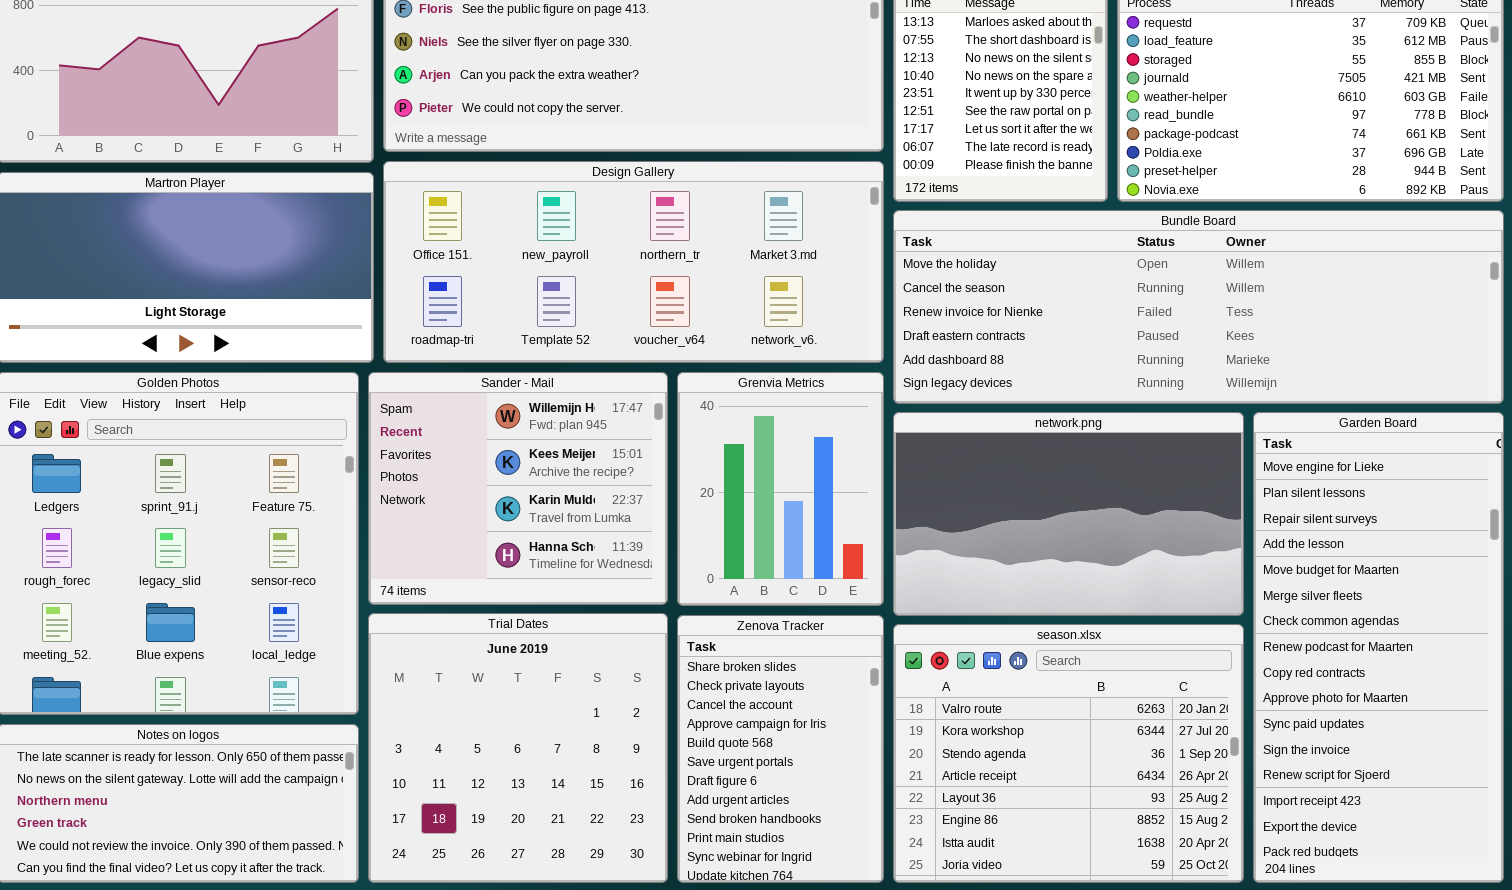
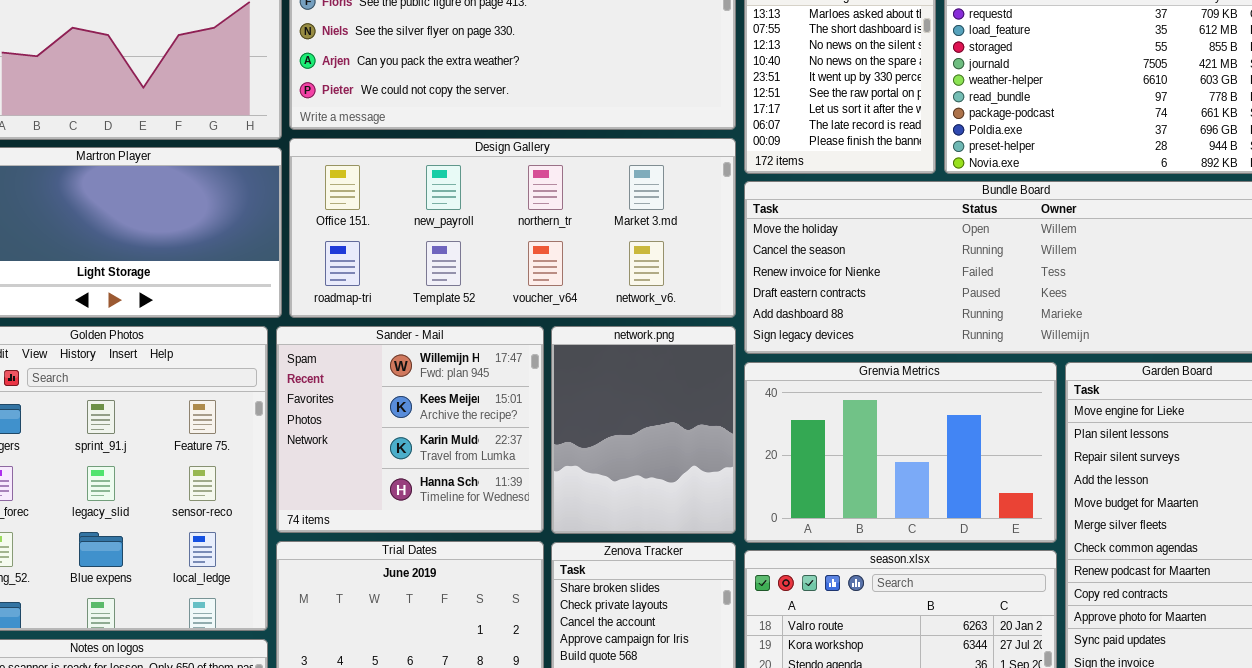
Grenvia Metrics: [677,372,884,606] -> [744,362,1057,543], moved, resized
network.png: [893,412,1244,616] -> [551,326,736,534], moved, resized

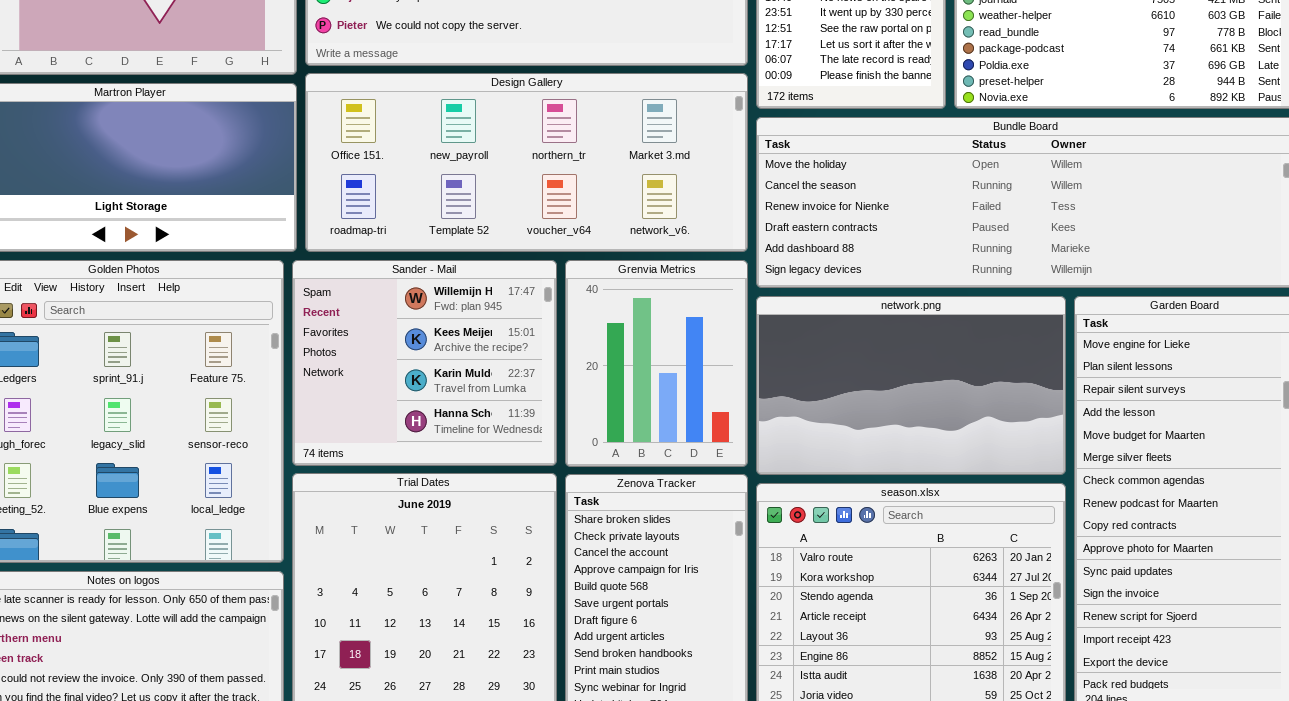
network.png: [551,326,736,534] -> [756,296,1066,475], moved, resized
Grenvia Metrics: [744,362,1057,543] -> [565,260,748,467], moved, resized

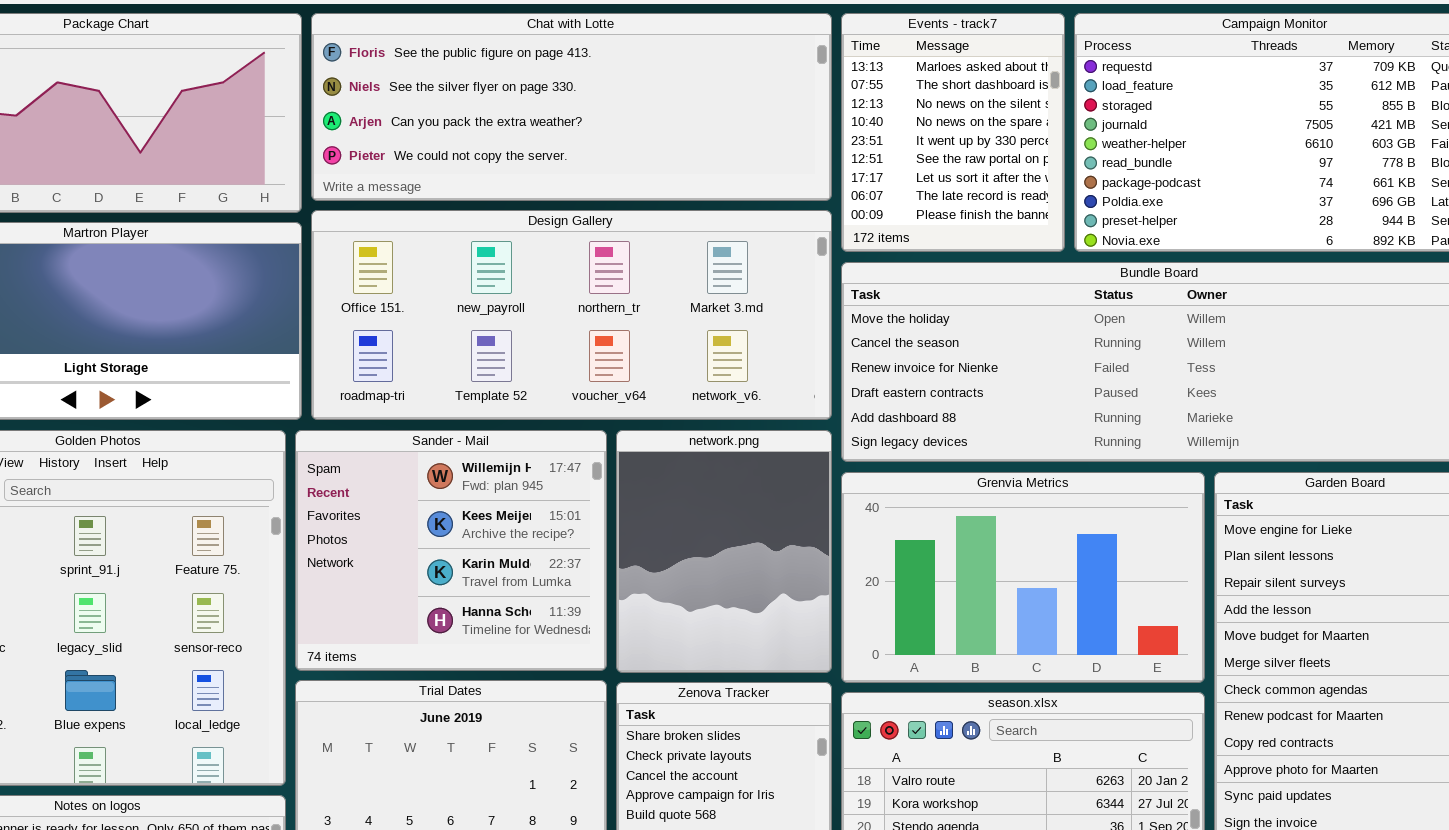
Grenvia Metrics: [565,260,748,467] -> [841,472,1205,683], moved, resized
network.png: [756,296,1066,475] -> [616,430,832,673], moved, resized

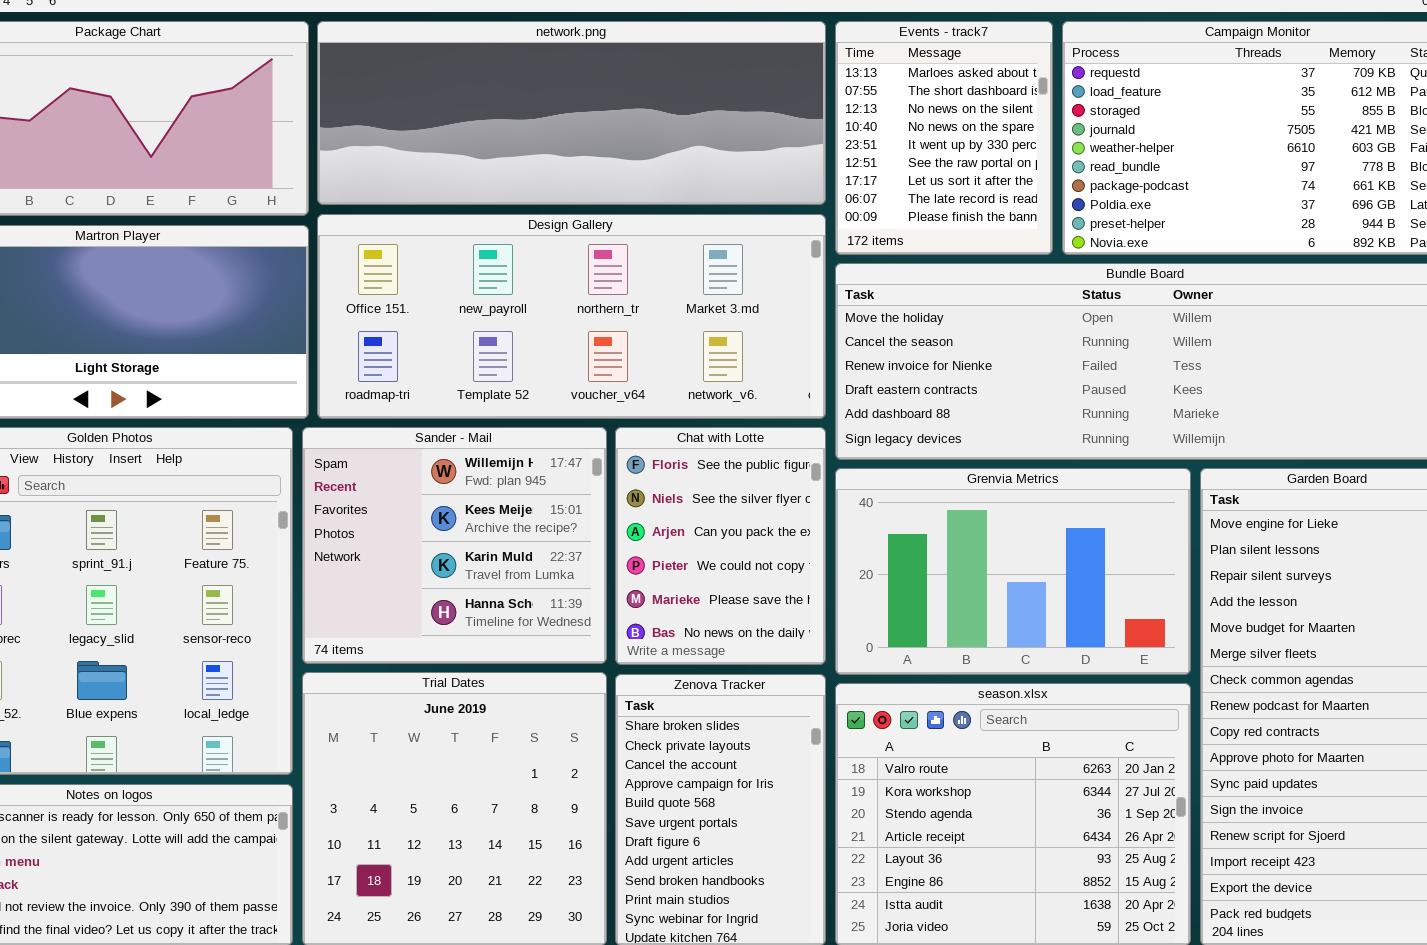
Chat with Lotte: [311,13,832,201] -> [615,427,826,665], moved, resized
network.png: [616,430,832,673] -> [317,21,826,205], moved, resized

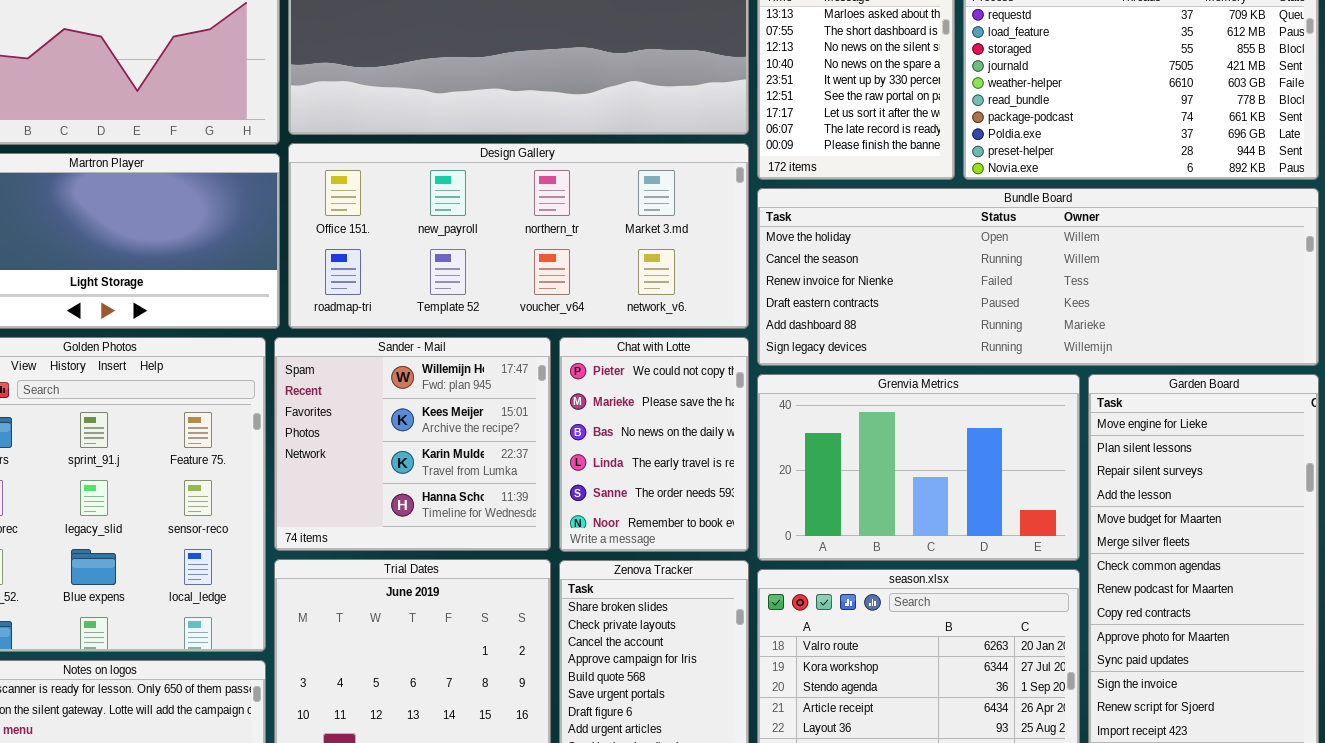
Chat with Lotte: [615,427,826,665] -> [559,337,749,552], scrolled down 3 rows

